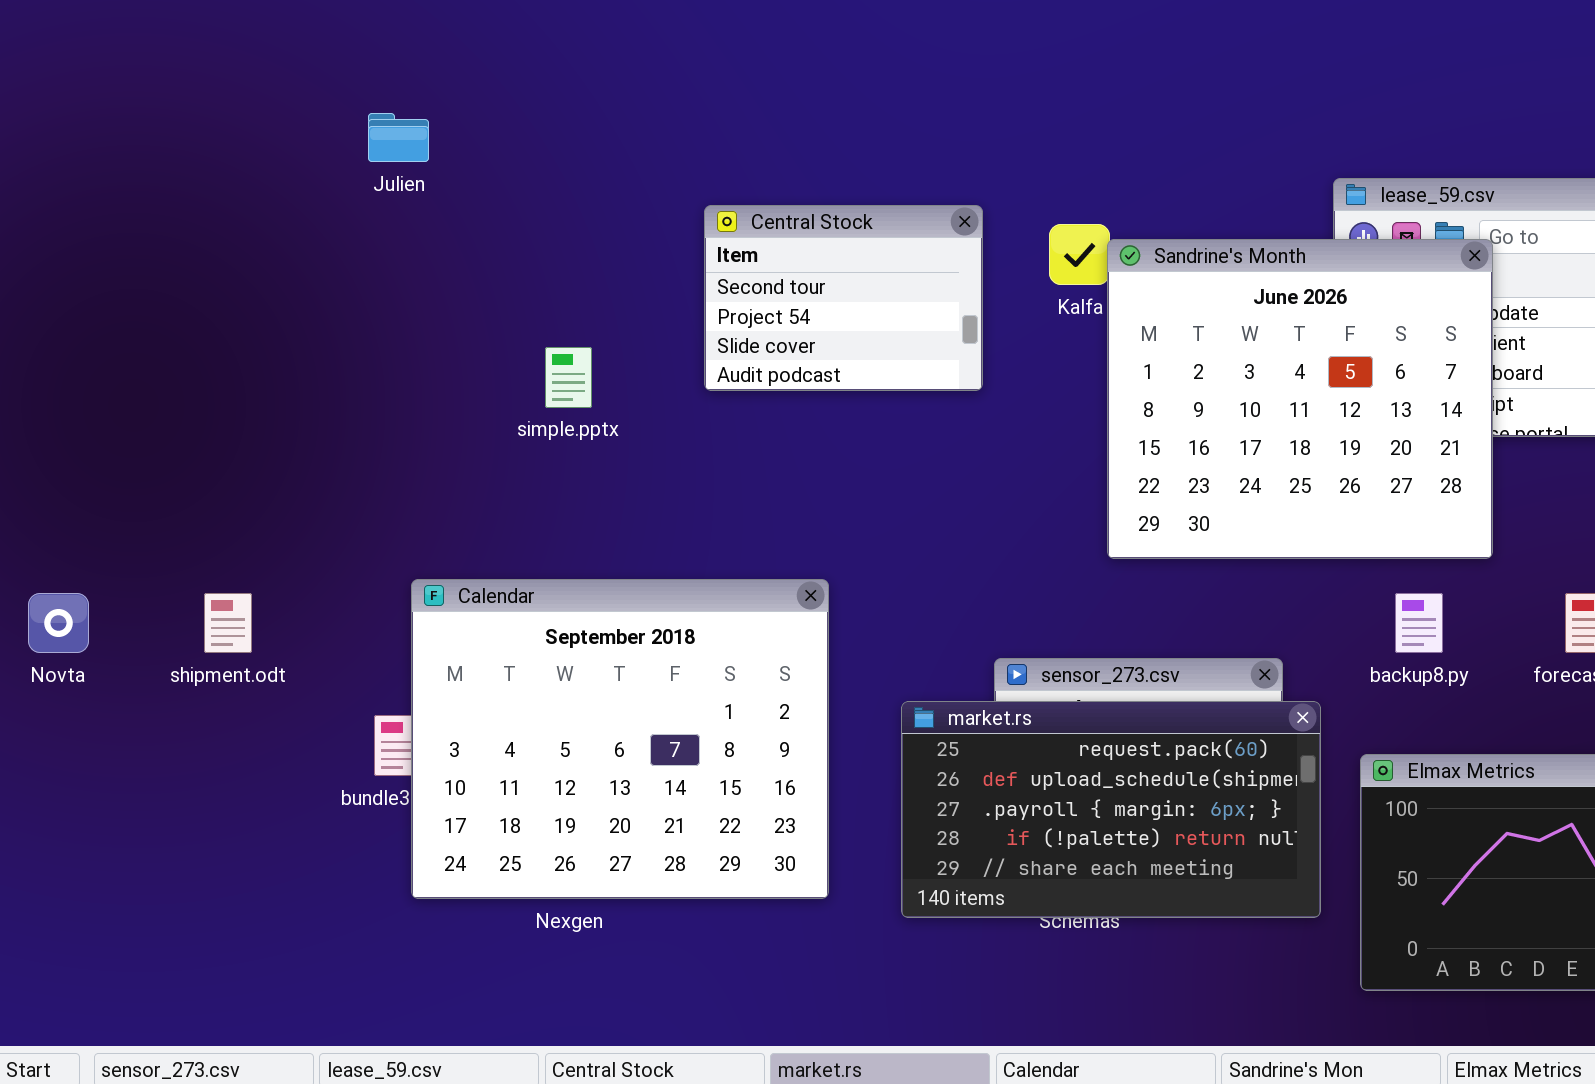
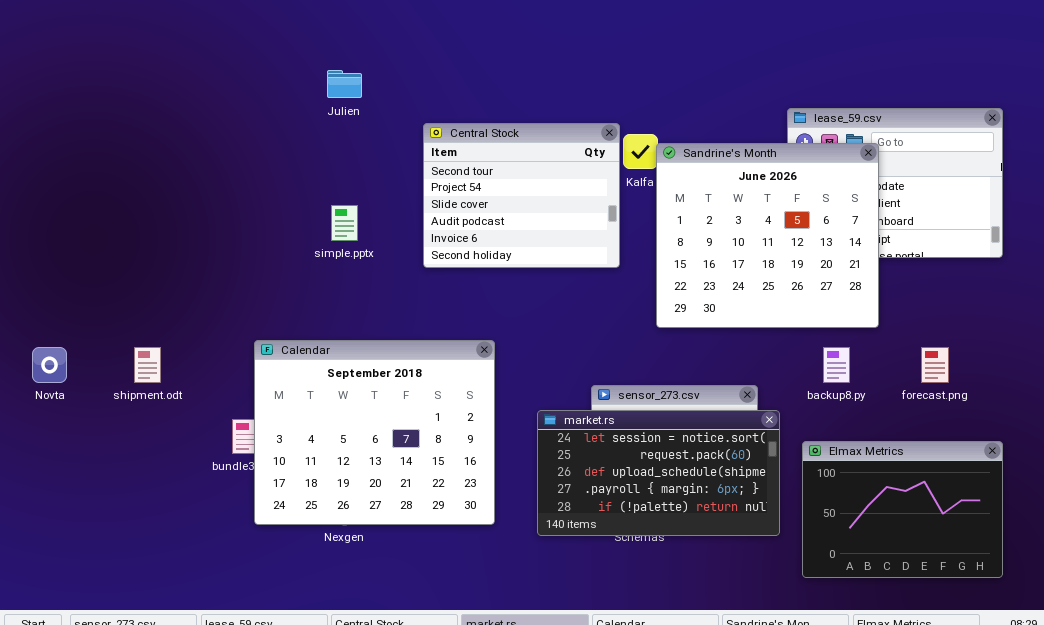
Julien: [368,113,429,162] -> [327,70,362,98], moved
Central Stock: [704,205,983,391] -> [423,123,620,268], resized
market.rs: [901,701,1321,918] -> [537,410,780,536], scrolled up 1 row

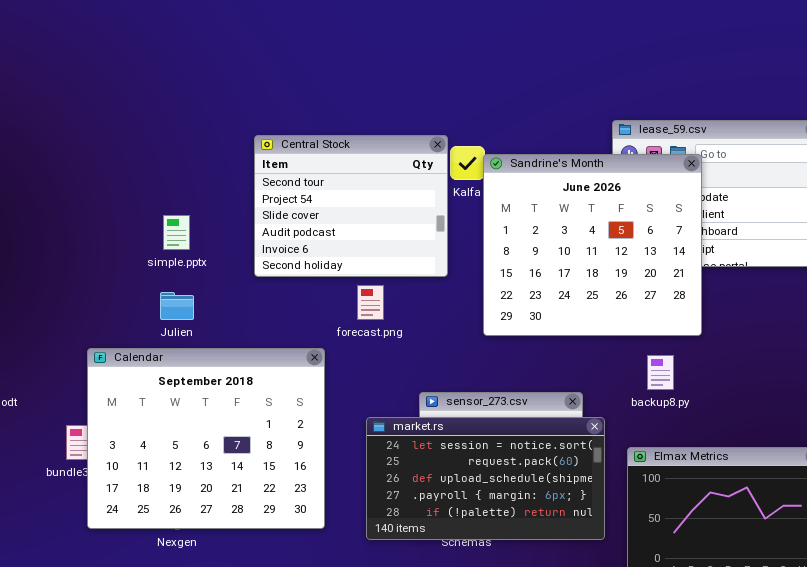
Julien: [327,70,362,98] -> [160,292,194,320], moved
forecast.png: [921,347,949,383] -> [357,285,384,320], moved

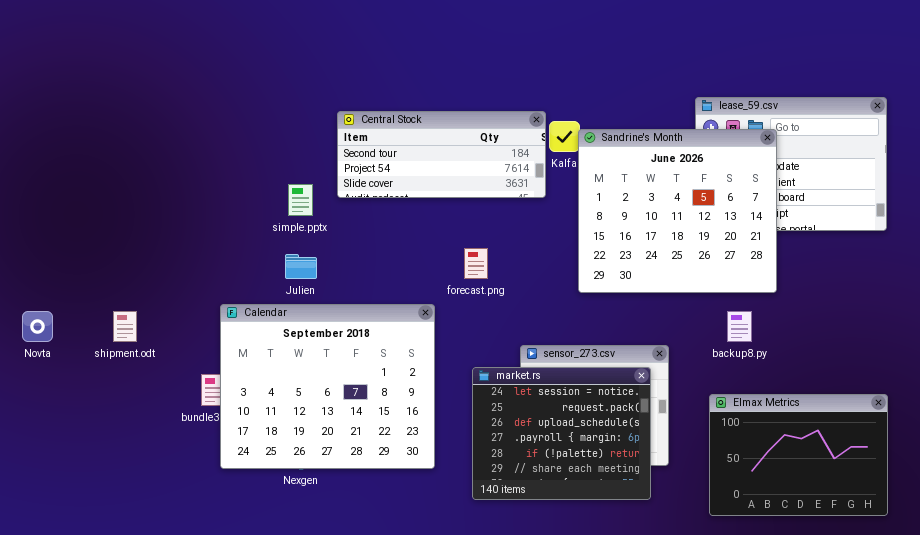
Central Stock: [254,135,448,277] -> [337,111,546,198], resized
market.rs: [366,417,605,540] -> [472,367,651,500], resized

